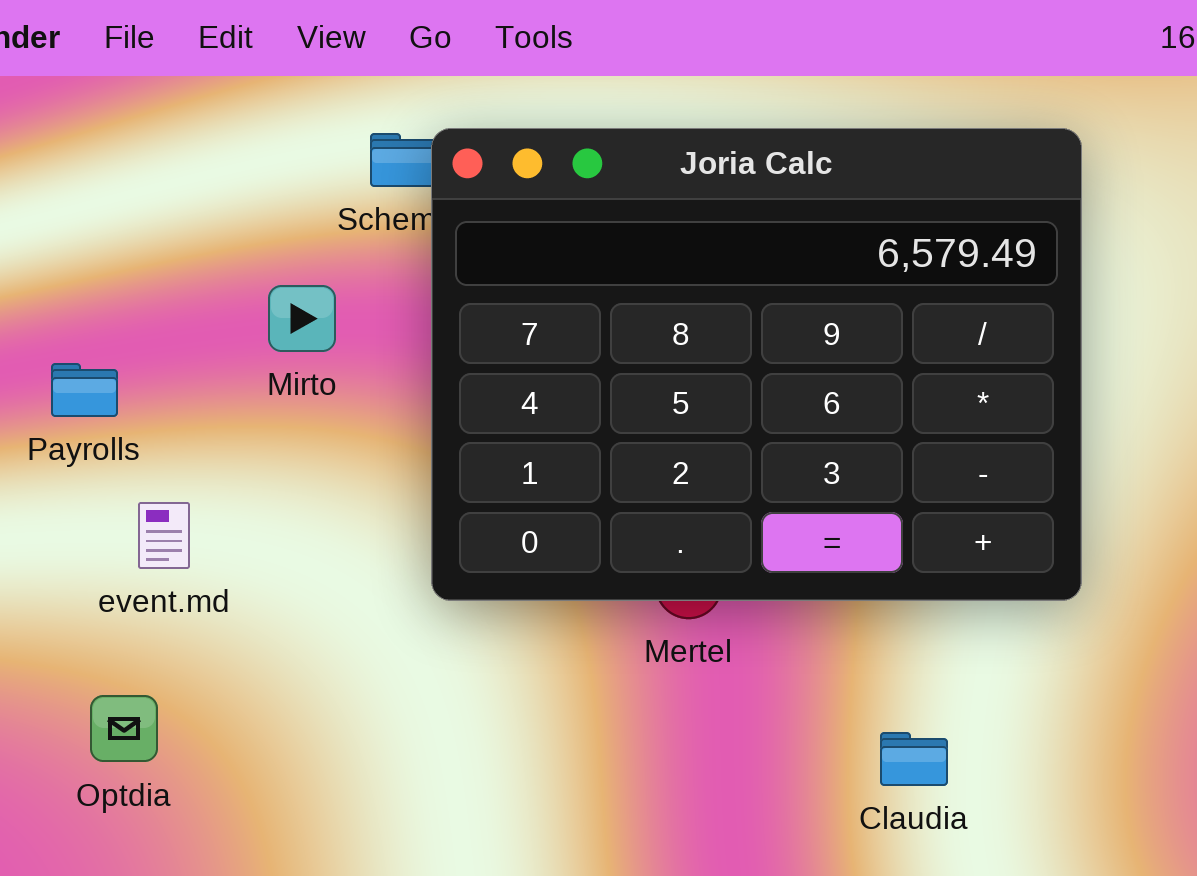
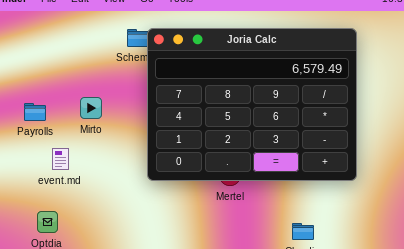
Mirto: [268,285,336,352] -> [80,97,102,119], moved

